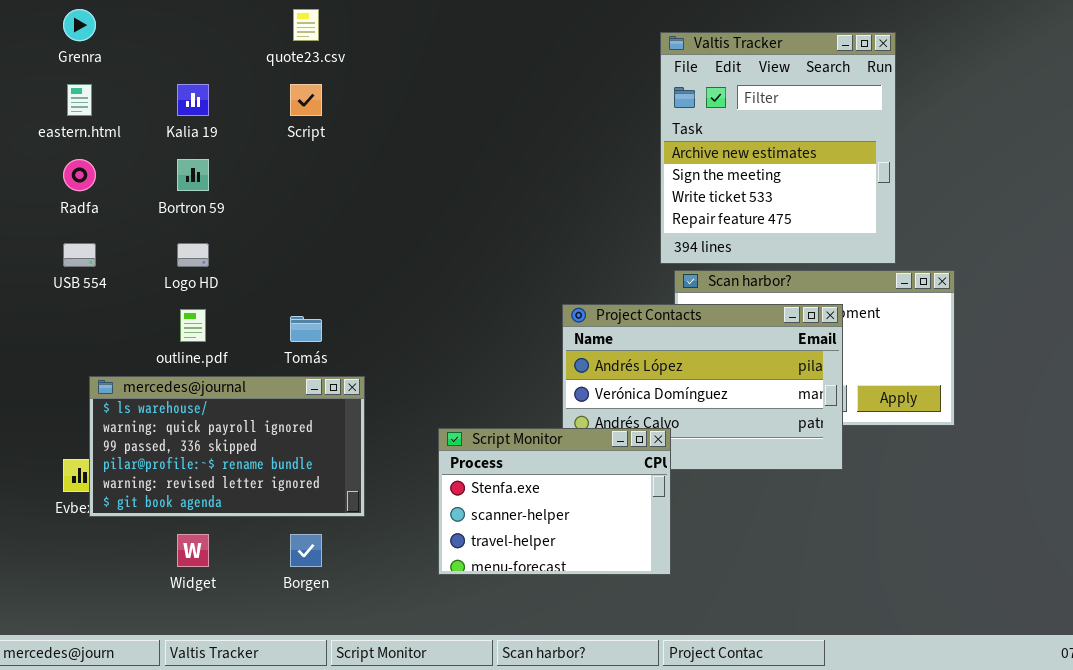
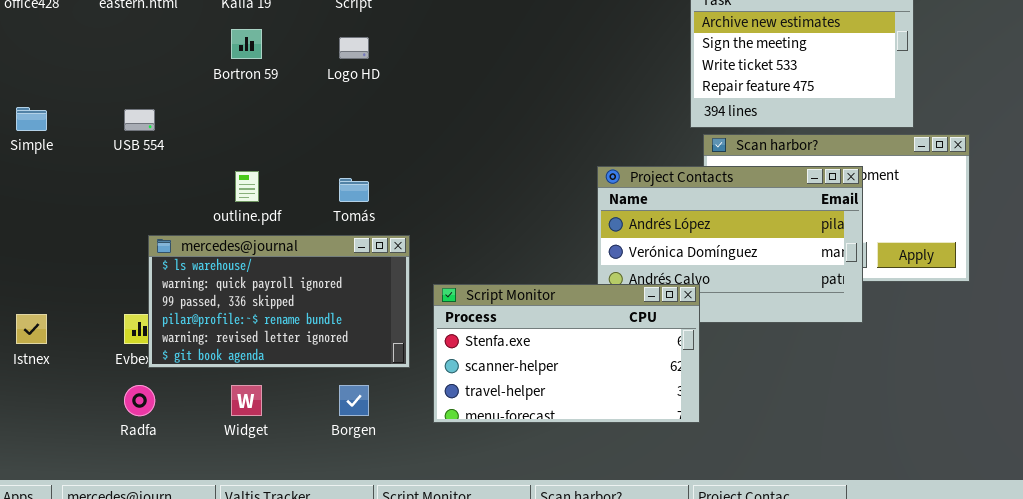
Radfa: [63,159,96,191] -> [124,385,155,416], moved
Logo HD: [177,243,209,267] -> [339,37,369,59], moved
Script Monitor: [438,428,671,575] -> [433,284,700,423], resized

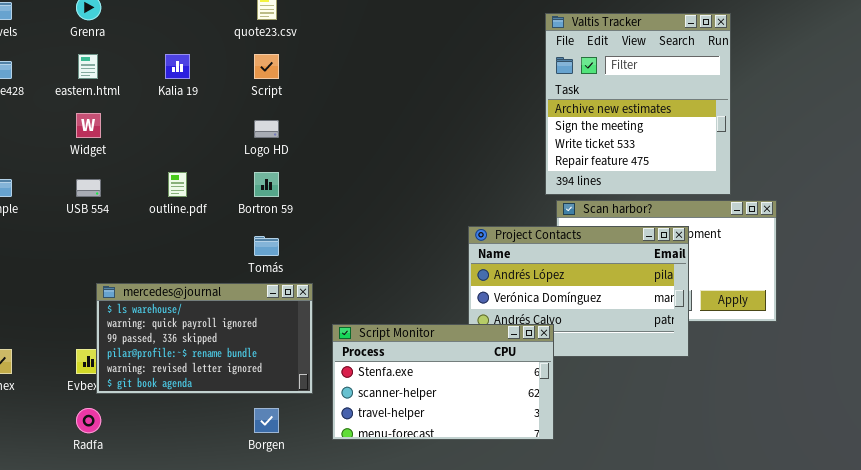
Bortron 59: [231,29,262,59] -> [254,172,279,197], moved
outline.pdf: [235,171,259,202] -> [168,172,187,197], moved
Widget: [231,385,262,416] -> [76,113,101,138], moved

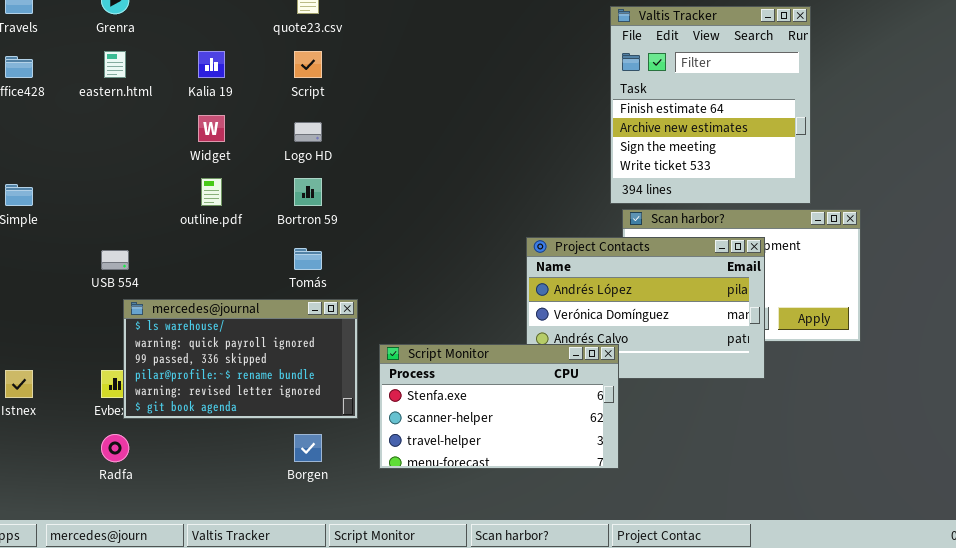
Valtis Tracker: [545,13,731,195] -> [610,6,811,204], scrolled up 1 row
Widget: [76,113,101,138] -> [198,115,225,142], moved
USB 554: [76,179,101,197] -> [101,250,129,270], moved

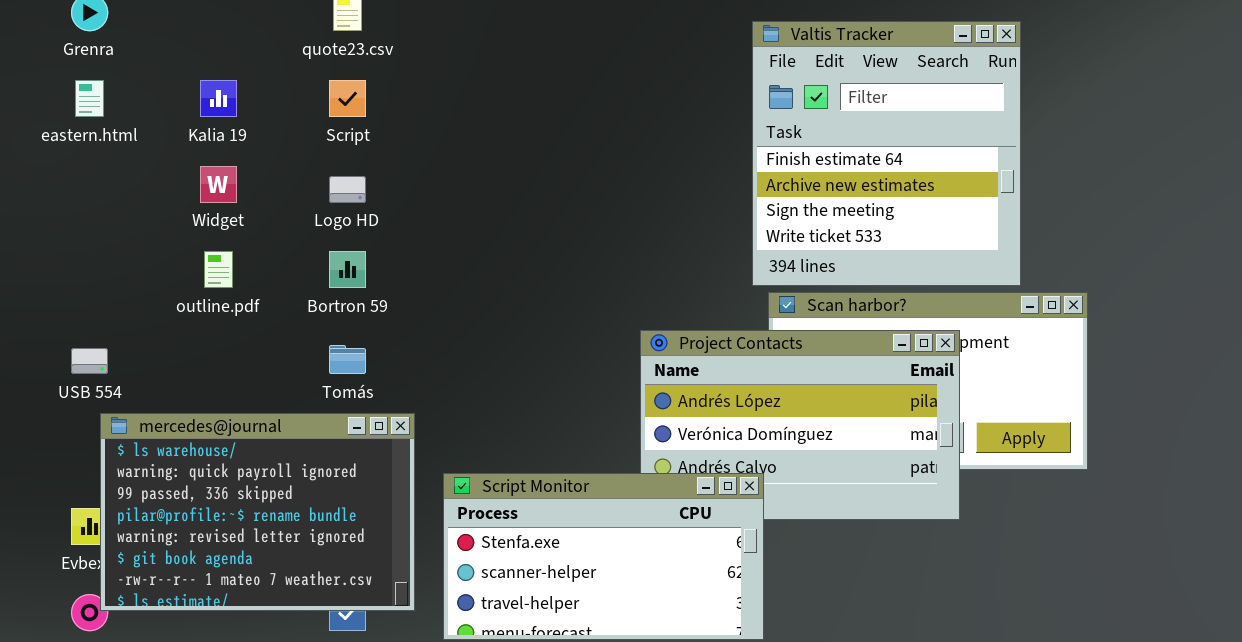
mercedes@journal: [123,299,358,419] -> [100,413,415,611], resized

